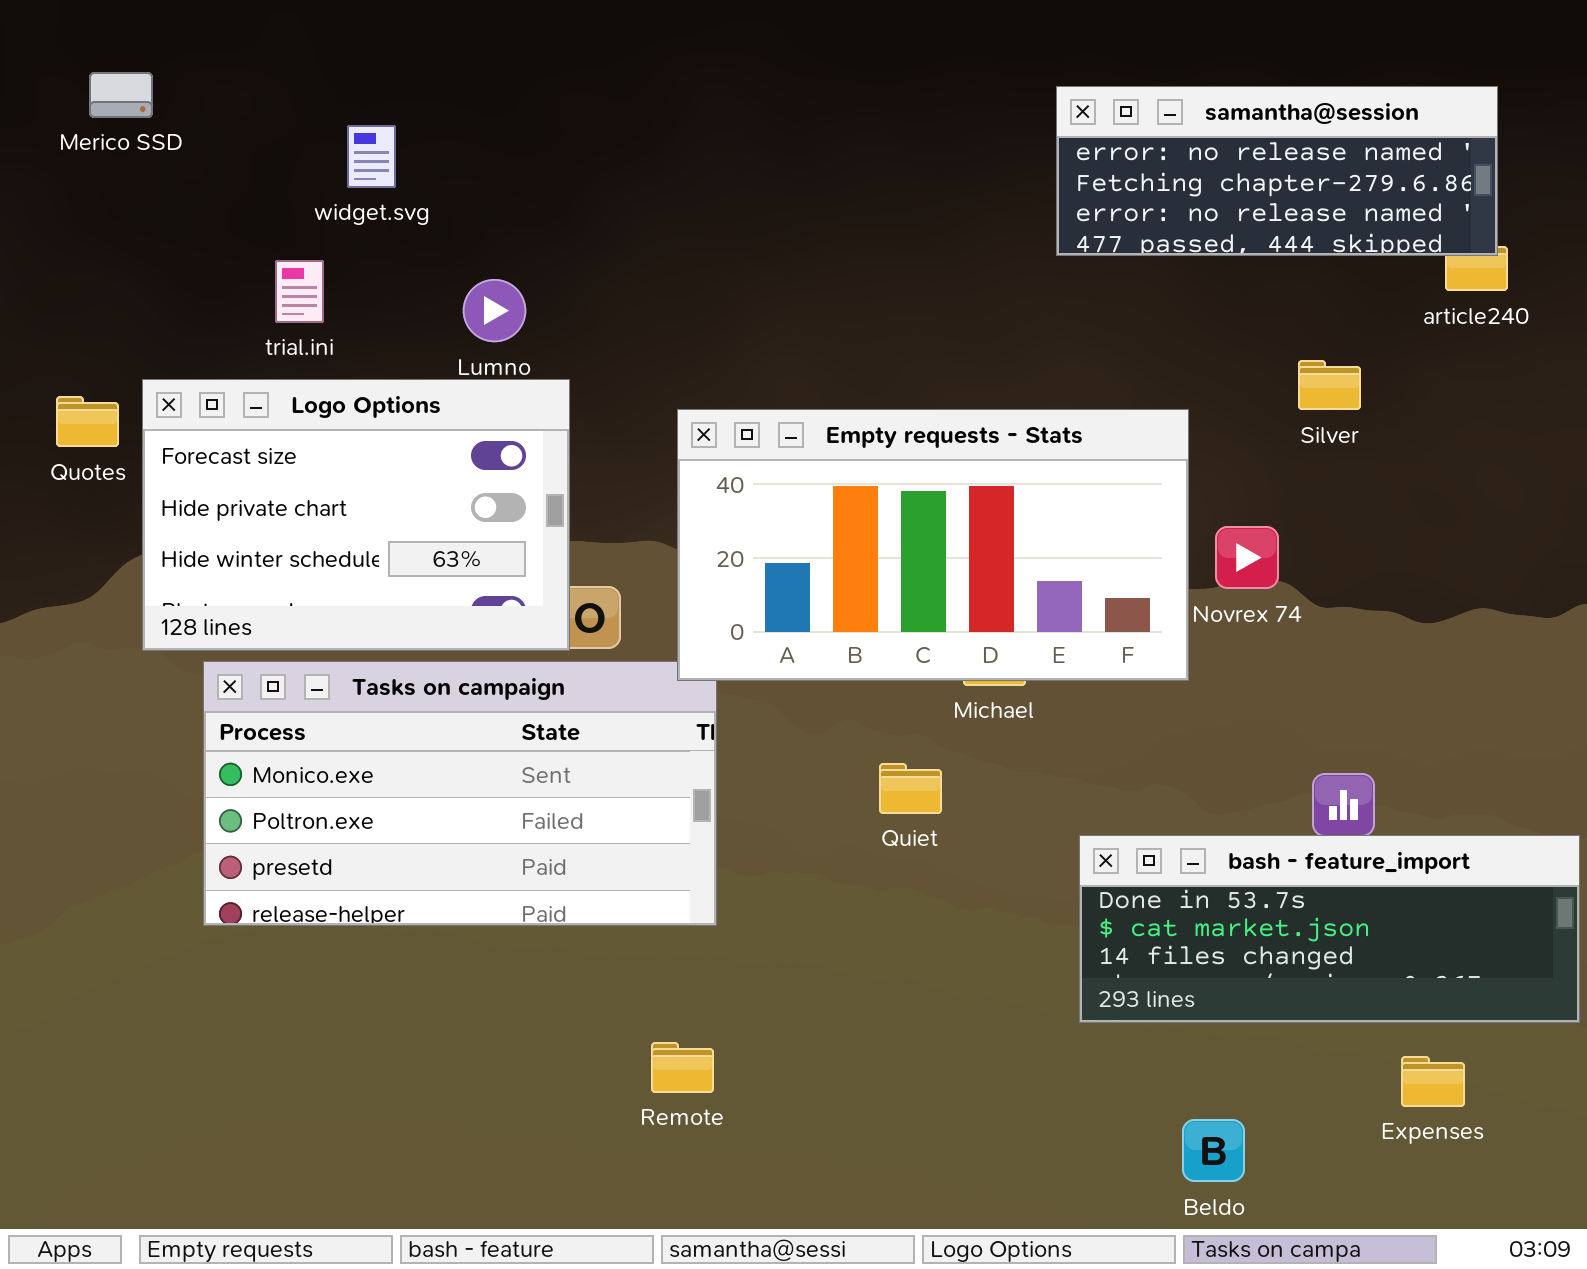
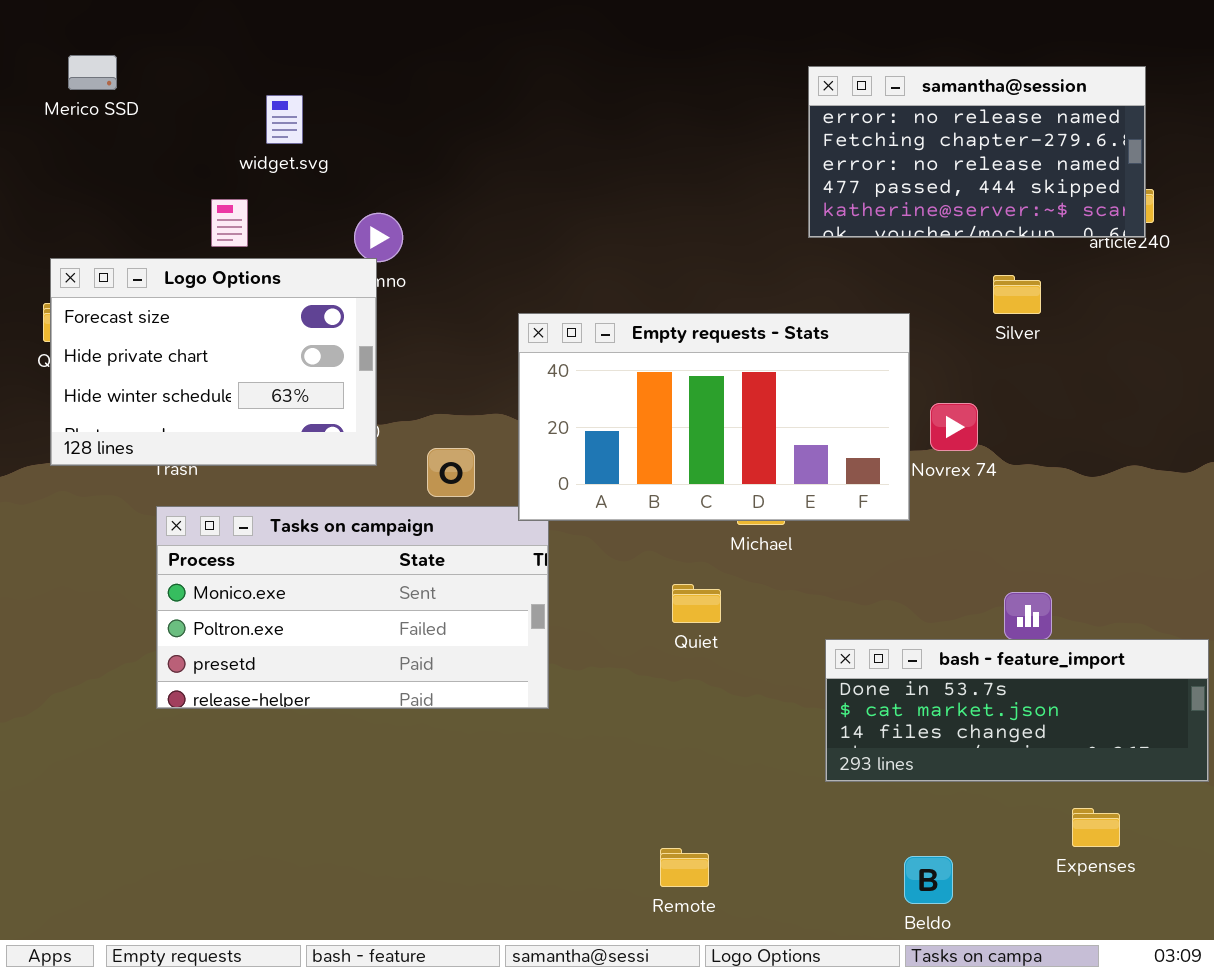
samantha@session: [1056,86,1498,256] -> [808,66,1146,238], resized
Logo Options: [142,379,570,651] -> [50,258,377,466], moved
Remote: [651,1042,714,1093] -> [660,848,709,887], moved

